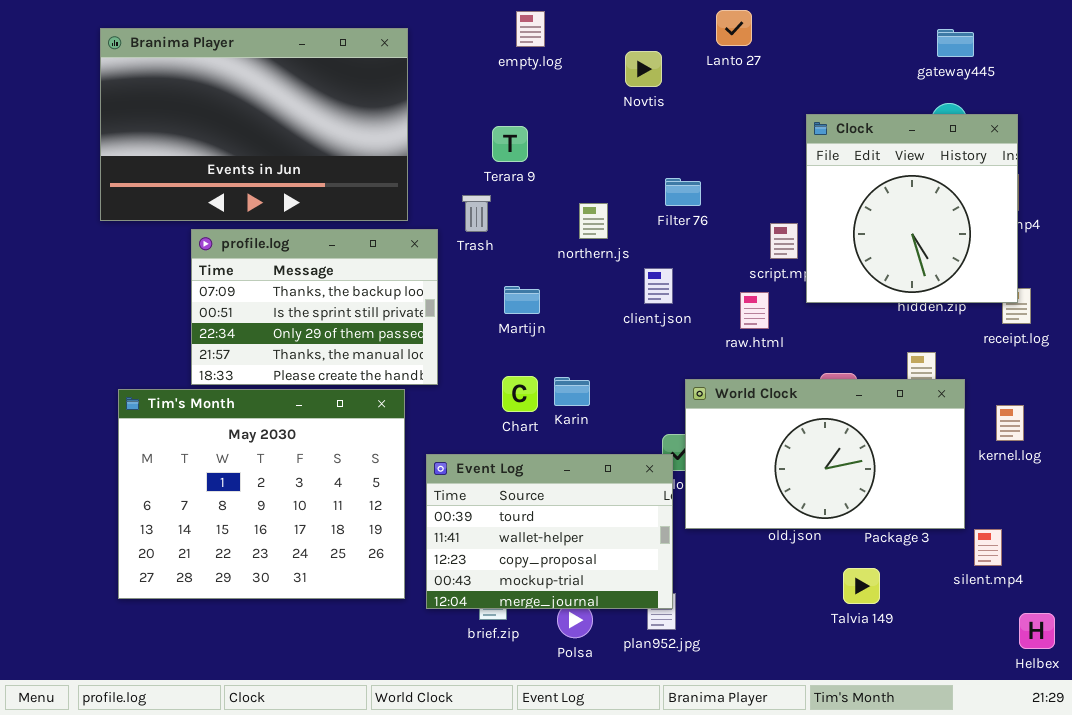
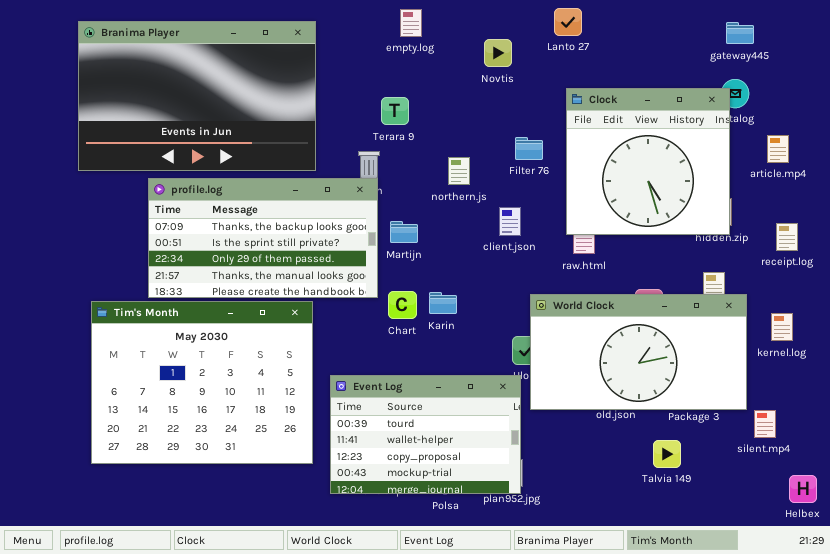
Clock: [806,114,1018,303] -> [566,88,730,235], moved
profile.log: [191,229,438,385] -> [148,178,378,298], resized
Event Log: [426,454,673,609] -> [330,375,521,494], moved

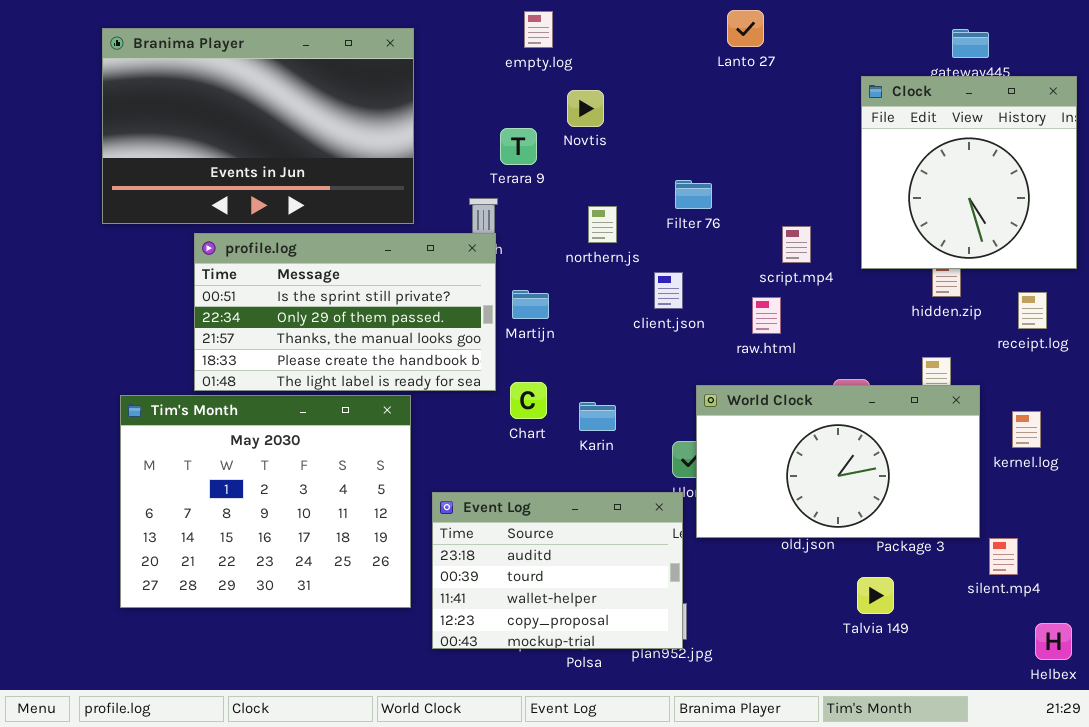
Novtis: [484,39,512,67] -> [567,90,604,127], moved
Clock: [566,88,730,235] -> [861,76,1077,269], moved
profile.log: [148,178,378,298] -> [194,233,496,391], scrolled down 1 row
Karin: [429,292,457,314] -> [579,402,616,431], moved
Event Log: [330,375,521,494] -> [432,492,683,649], scrolled up 1 row

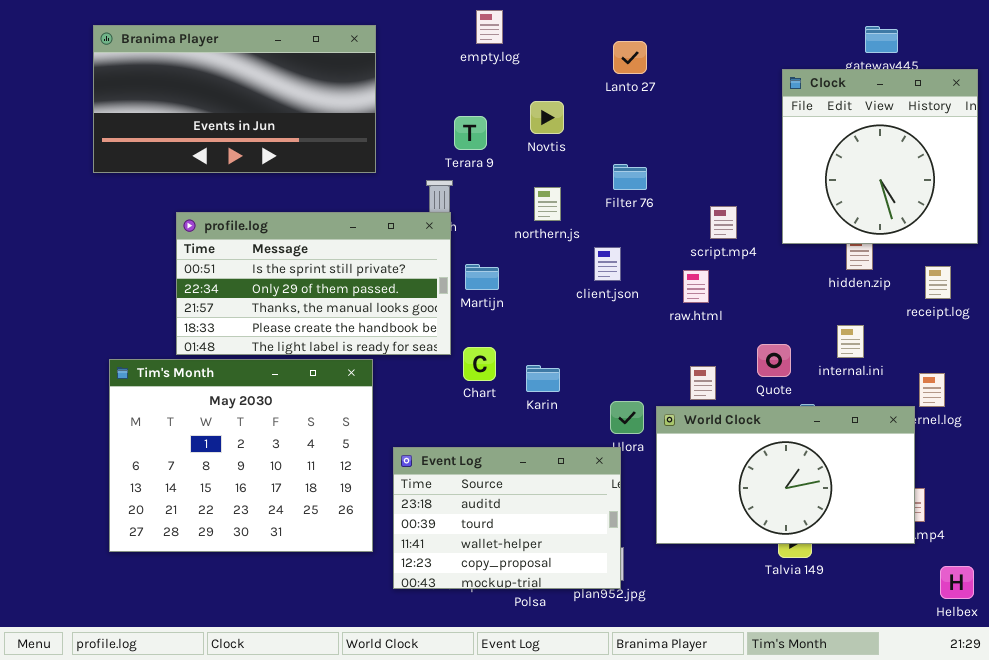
Lanto 27: [727,10,764,47] -> [613,41,647,74], moved
Branima Player: [102,28,414,224] -> [93,25,376,173], resized
Novtis: [567,90,604,127] -> [530,101,564,134], moved
World Clock: [696,385,980,538] -> [656,406,915,544], moved

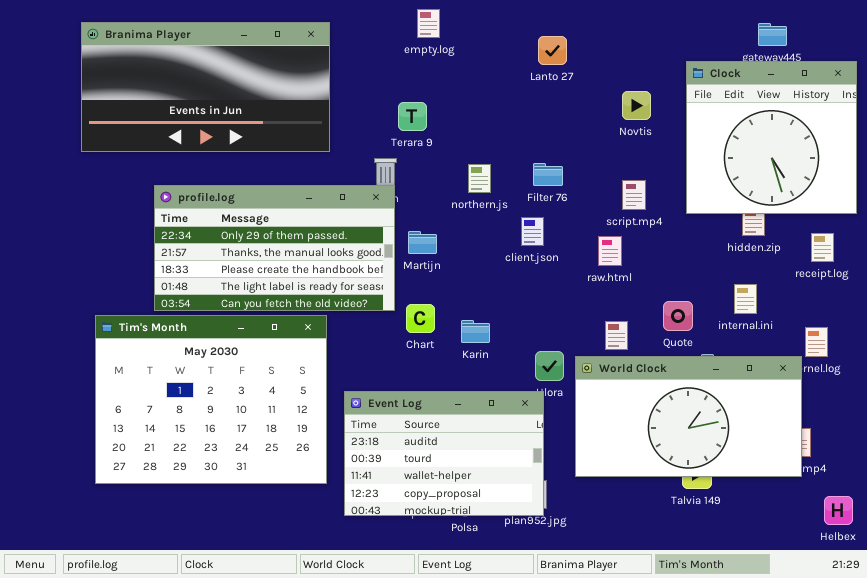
Novtis: [530,101,564,134] -> [622,91,651,120], moved
Filter 76: [613,164,647,190] -> [533,163,563,186], moved
profile.log: [176,212,451,355] -> [154,185,395,311], scrolled down 1 row

